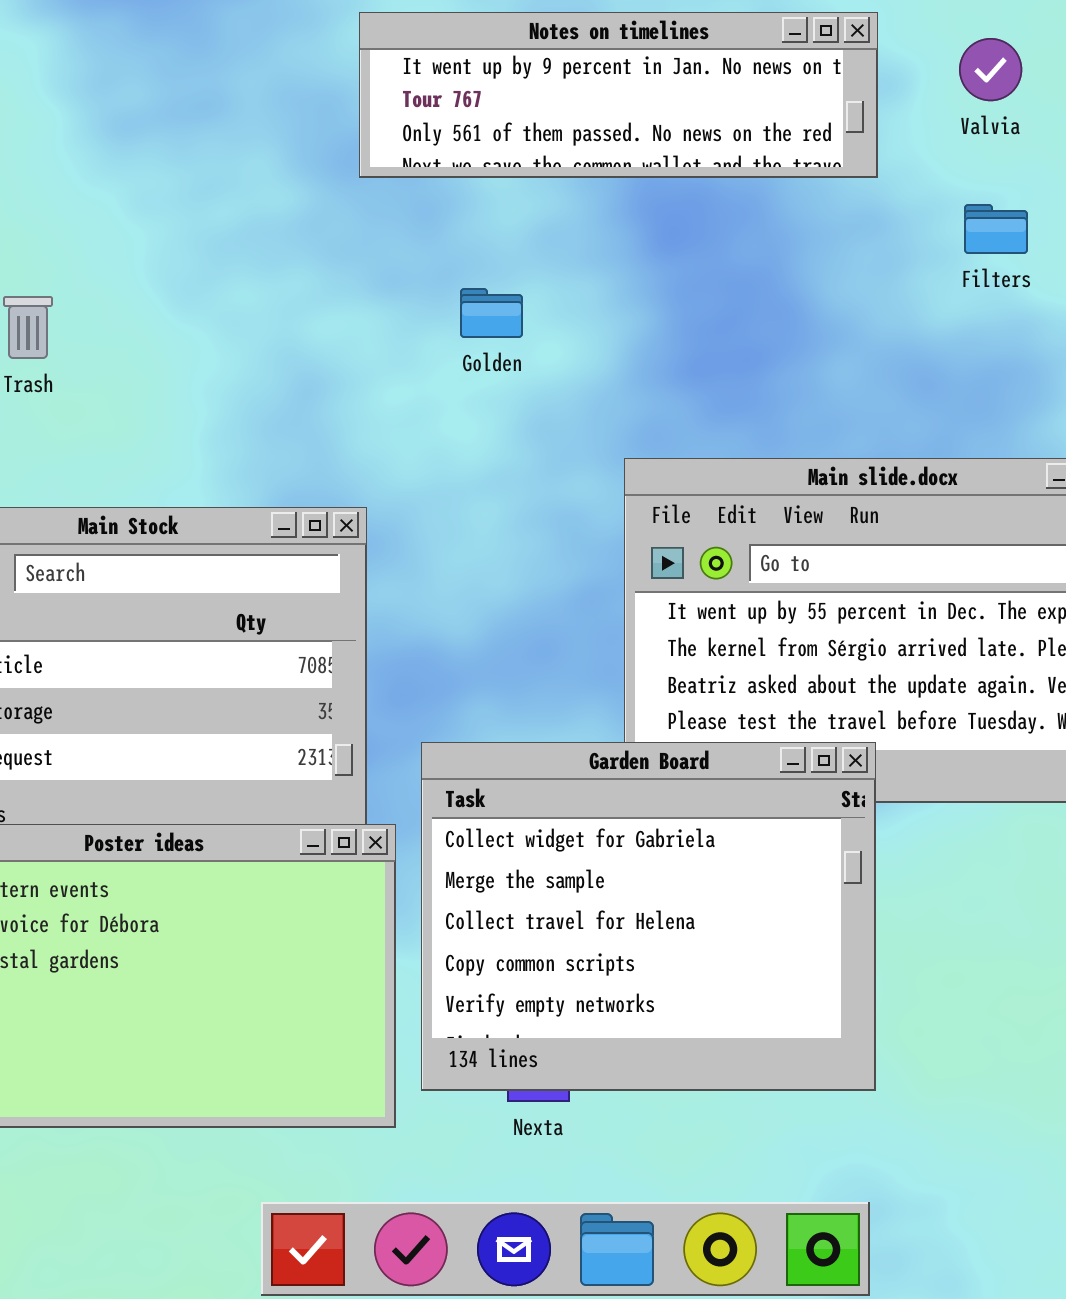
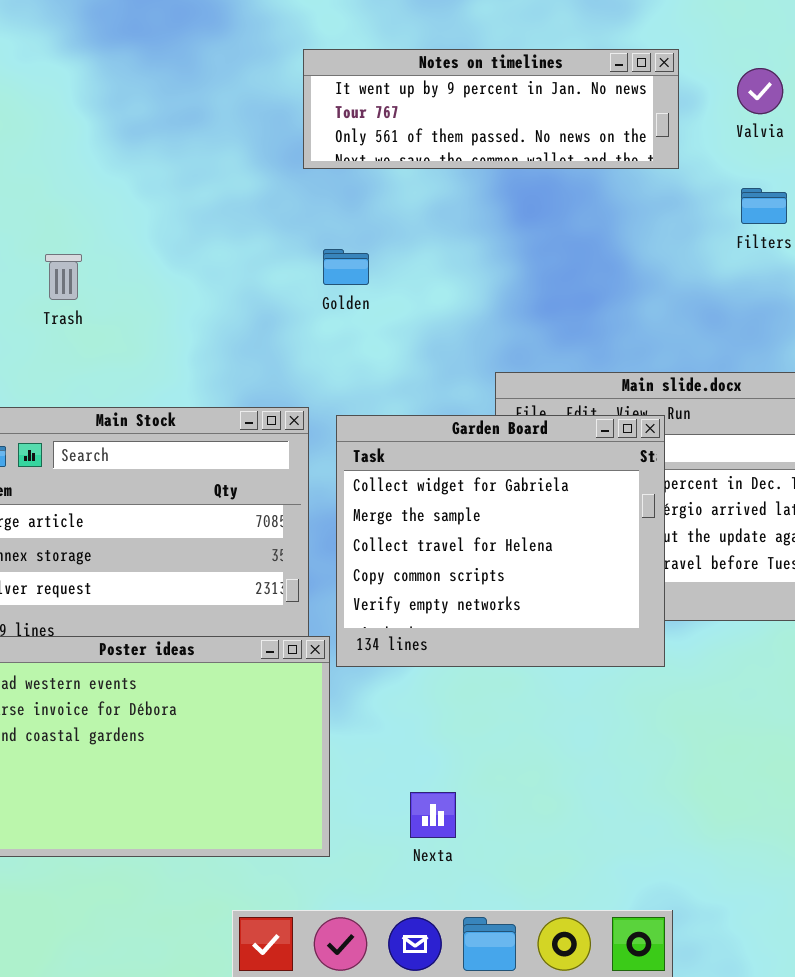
Golden: [460,288,523,338] -> [323,249,369,285], moved
Garden Board: [421,742,876,1091] -> [336,415,665,667], moved

